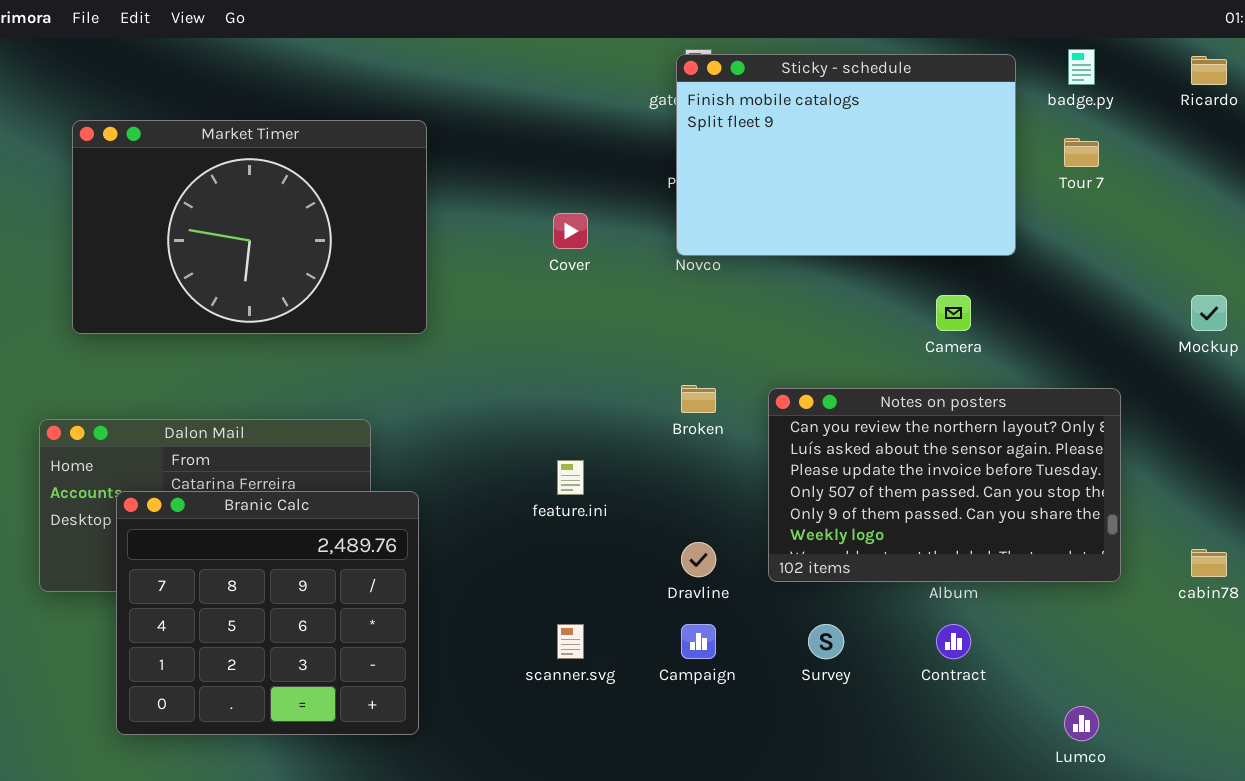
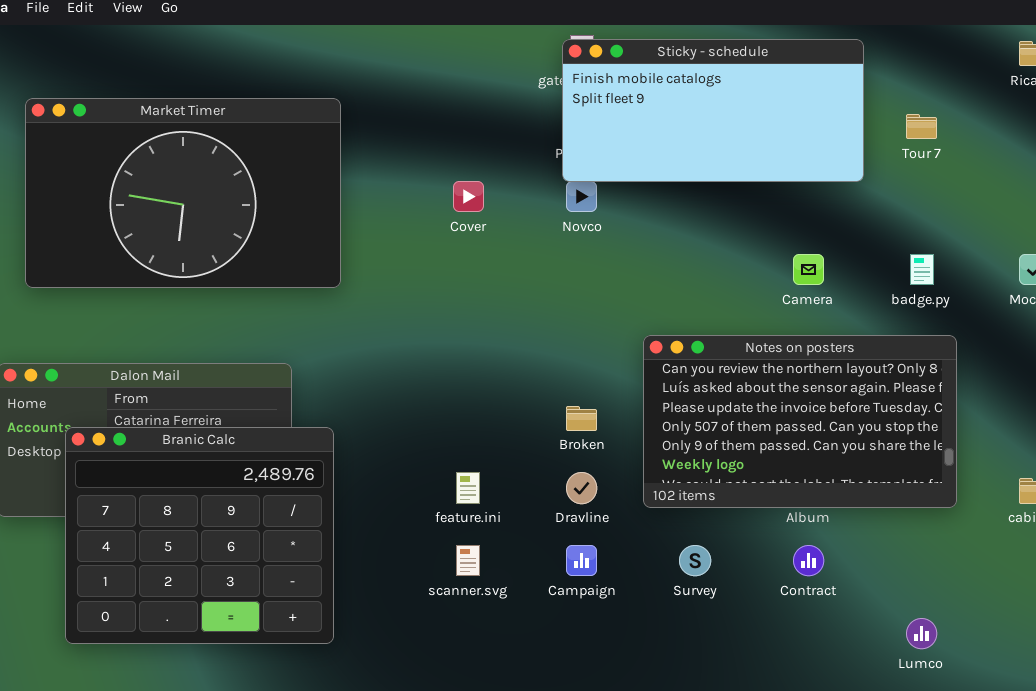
badge.py: [1068,49,1095,85] -> [910,254,934,285], moved
Sticky - schedule: [676,54,1016,256] -> [562,39,864,182], resized
Broken: [681,385,716,413] -> [566,406,597,431], moved
feature.ini: [557,460,584,495] -> [456,472,480,504], moved

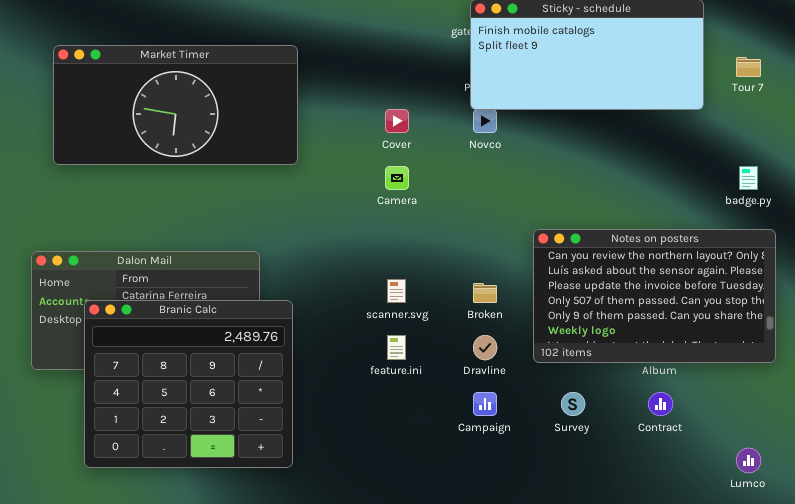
Market Timer: [25,98,341,288] -> [53,45,298,165], resized
Camera: [793,254,824,285] -> [385,166,409,190], moved
scanner.svg: [456,545,480,576] -> [387,279,406,303], moved

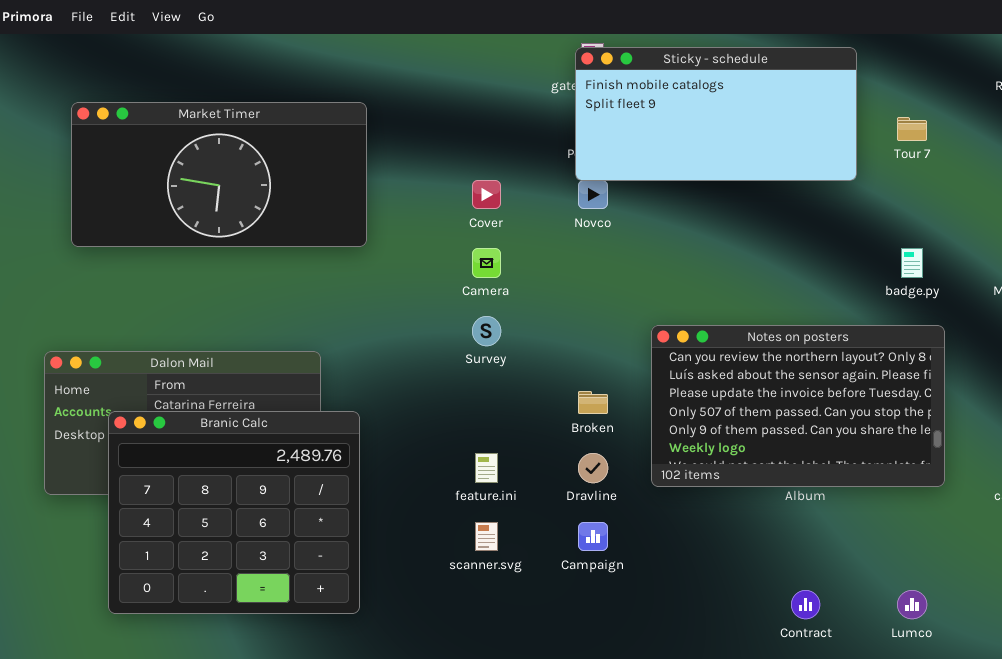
scanner.svg: [387,279,406,303] -> [475,522,498,551], moved
Survey: [561,392,585,416] -> [472,316,501,346], moved
Contract: [648,392,673,416] -> [791,590,820,619], moved

